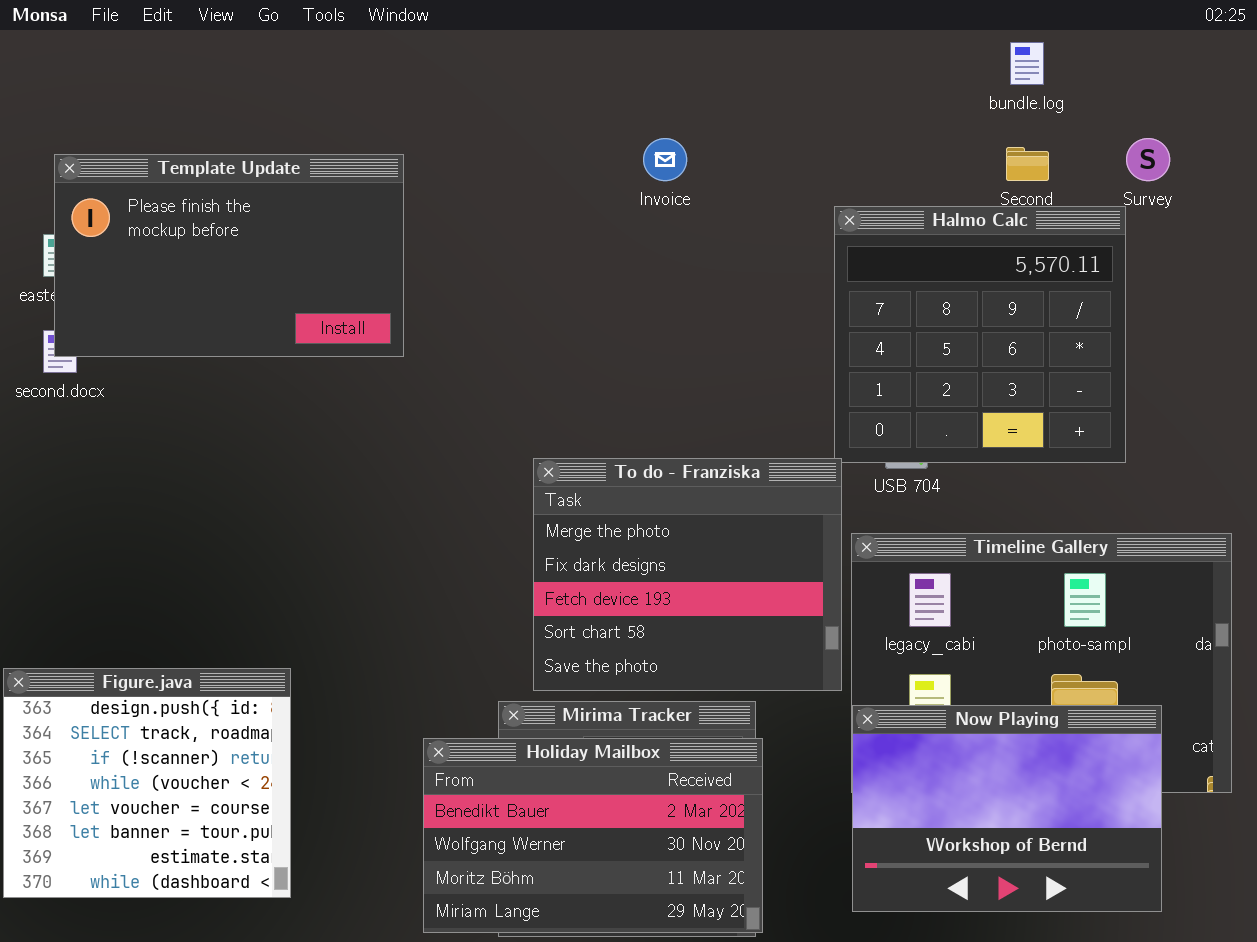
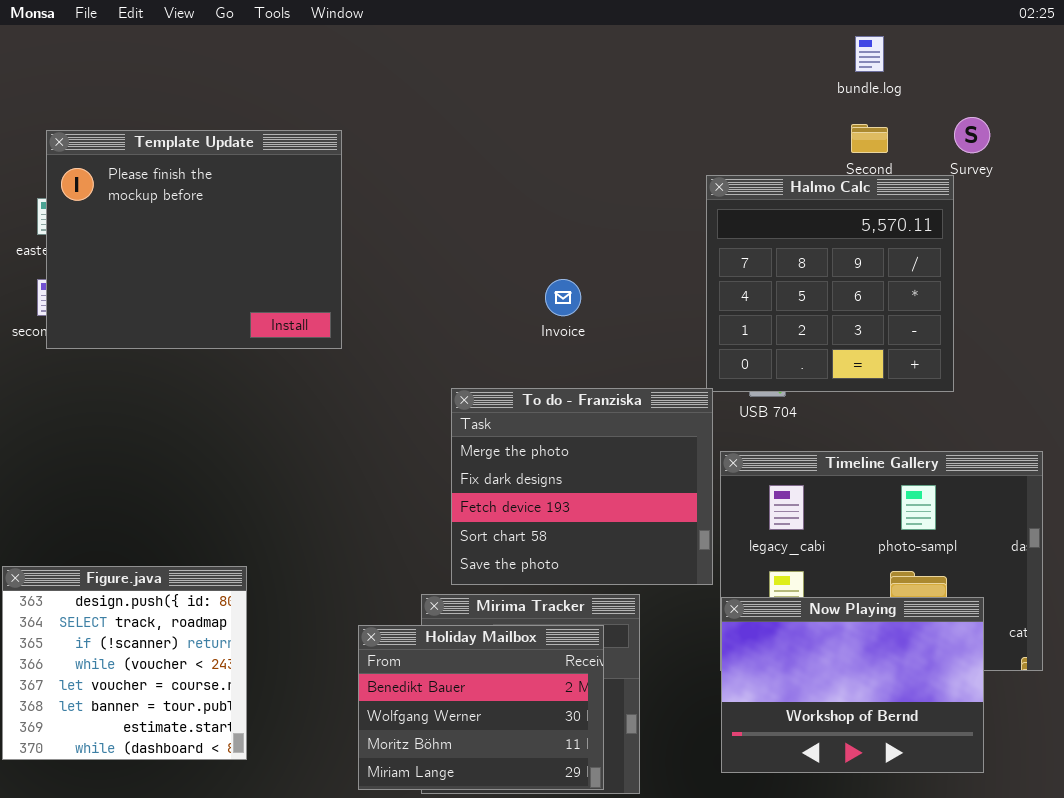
Invoice: [643,138,687,181] -> [545,279,581,316], moved
Template Update: [54,154,404,357] -> [46,130,342,349], resized
Holiday Mailbox: [423,738,763,933] -> [358,625,604,790], resized

